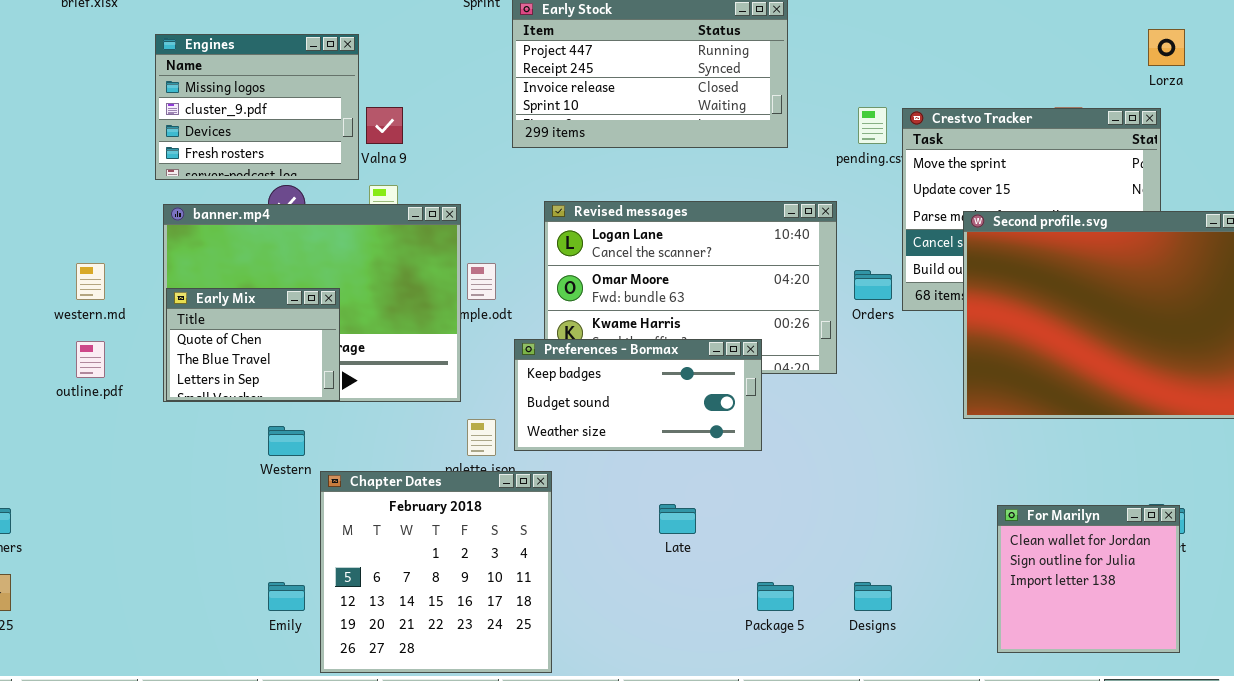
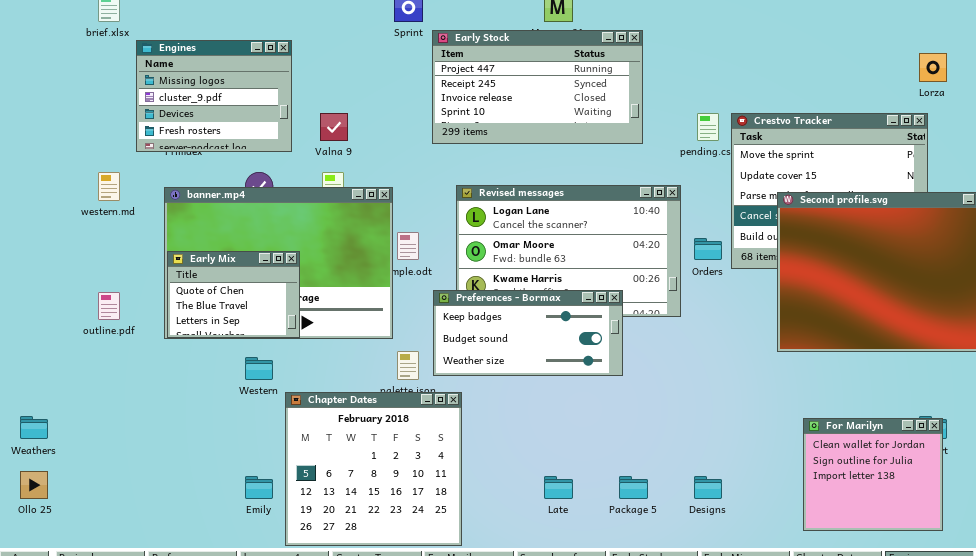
Engines: [155,34,359,180] -> [136,40,292,152], moved
western.md: [76,263,105,300] -> [98,172,120,201], moved
Late: [659,504,696,534] -> [544,476,573,499], moved

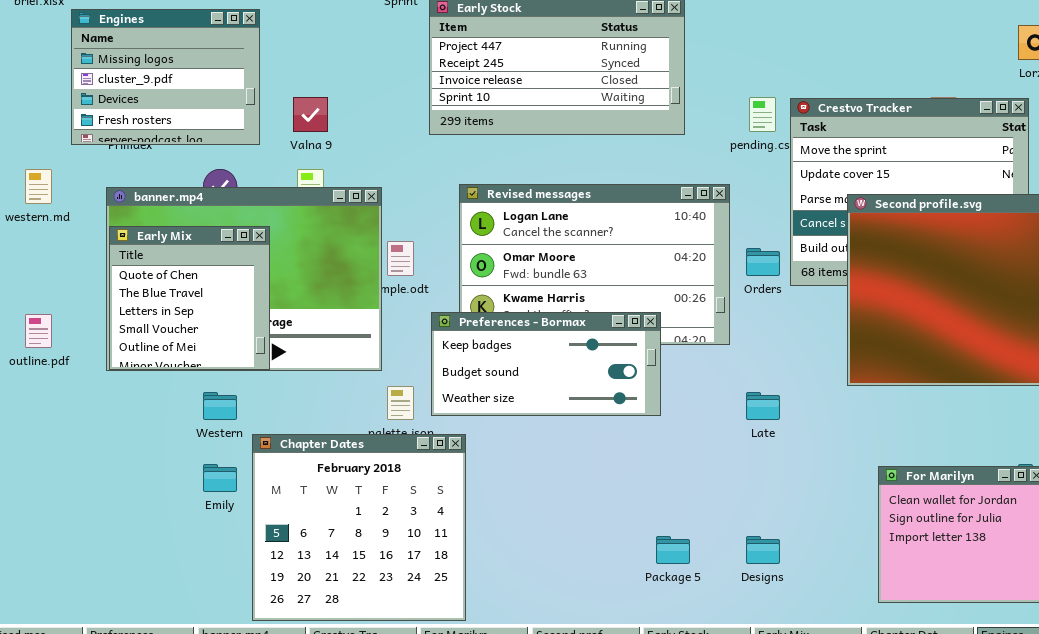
Early Mix: [167,251,300,338] -> [109,226,270,370], resized
Emily: [245,476,273,499] -> [203,464,237,492], moved
Late: [544,476,573,499] -> [746,392,780,420], moved

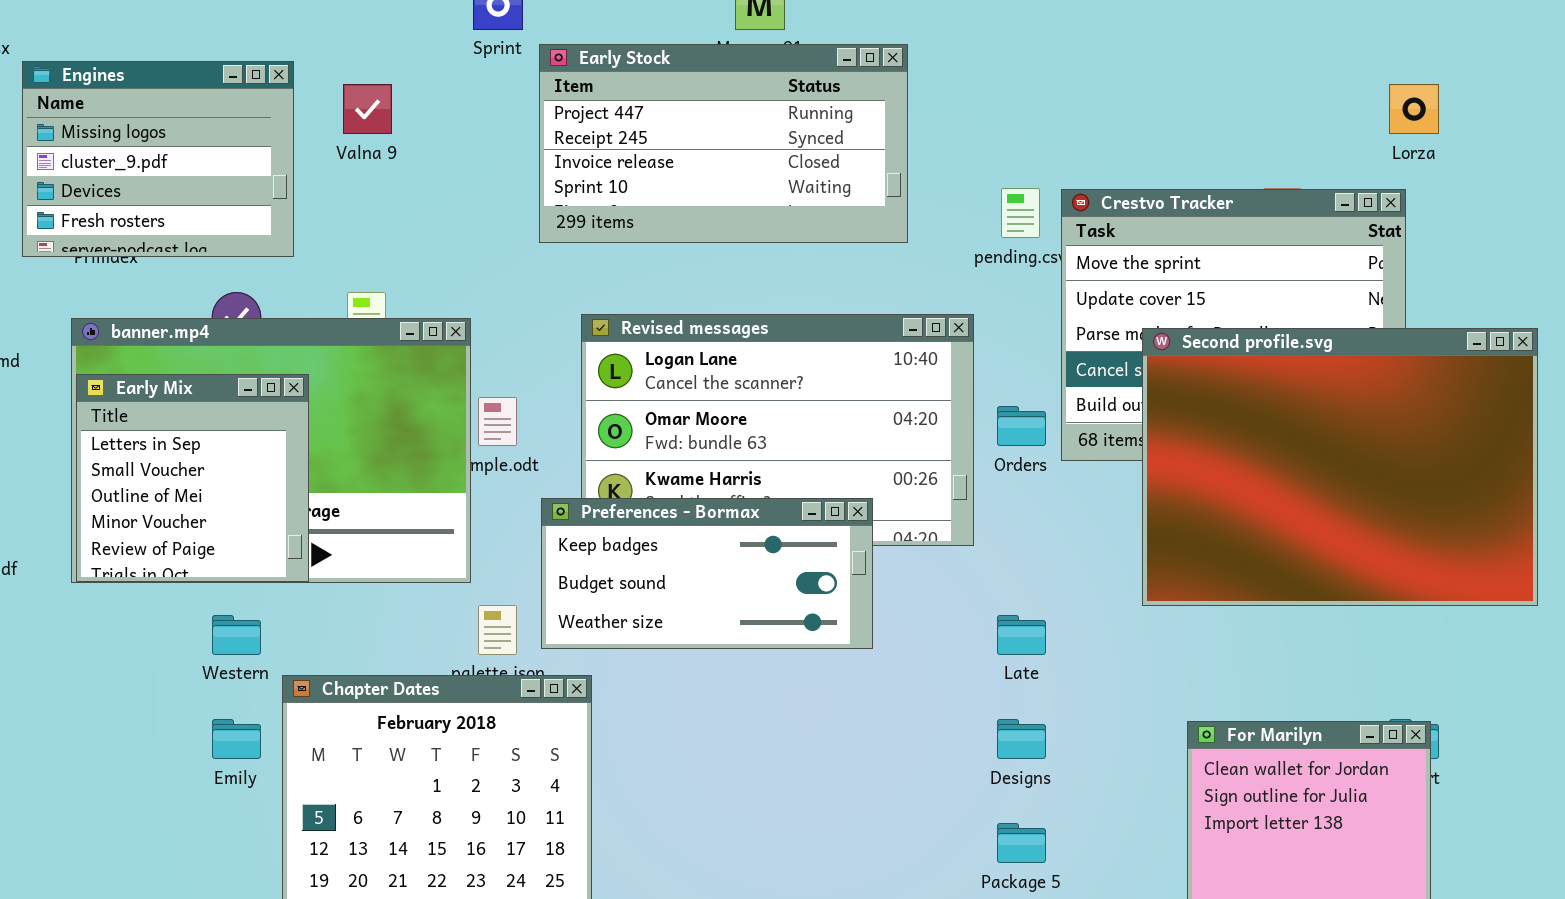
Valna 9: [293,97,328,132] -> [343,84,392,134], moved
Early Mix: [109,226,270,370] -> [76,374,309,582], scrolled down 2 rows
Package 5: [656,536,690,564] -> [997,823,1046,863], moved
Designs: [746,536,780,564] -> [997,719,1046,759], moved

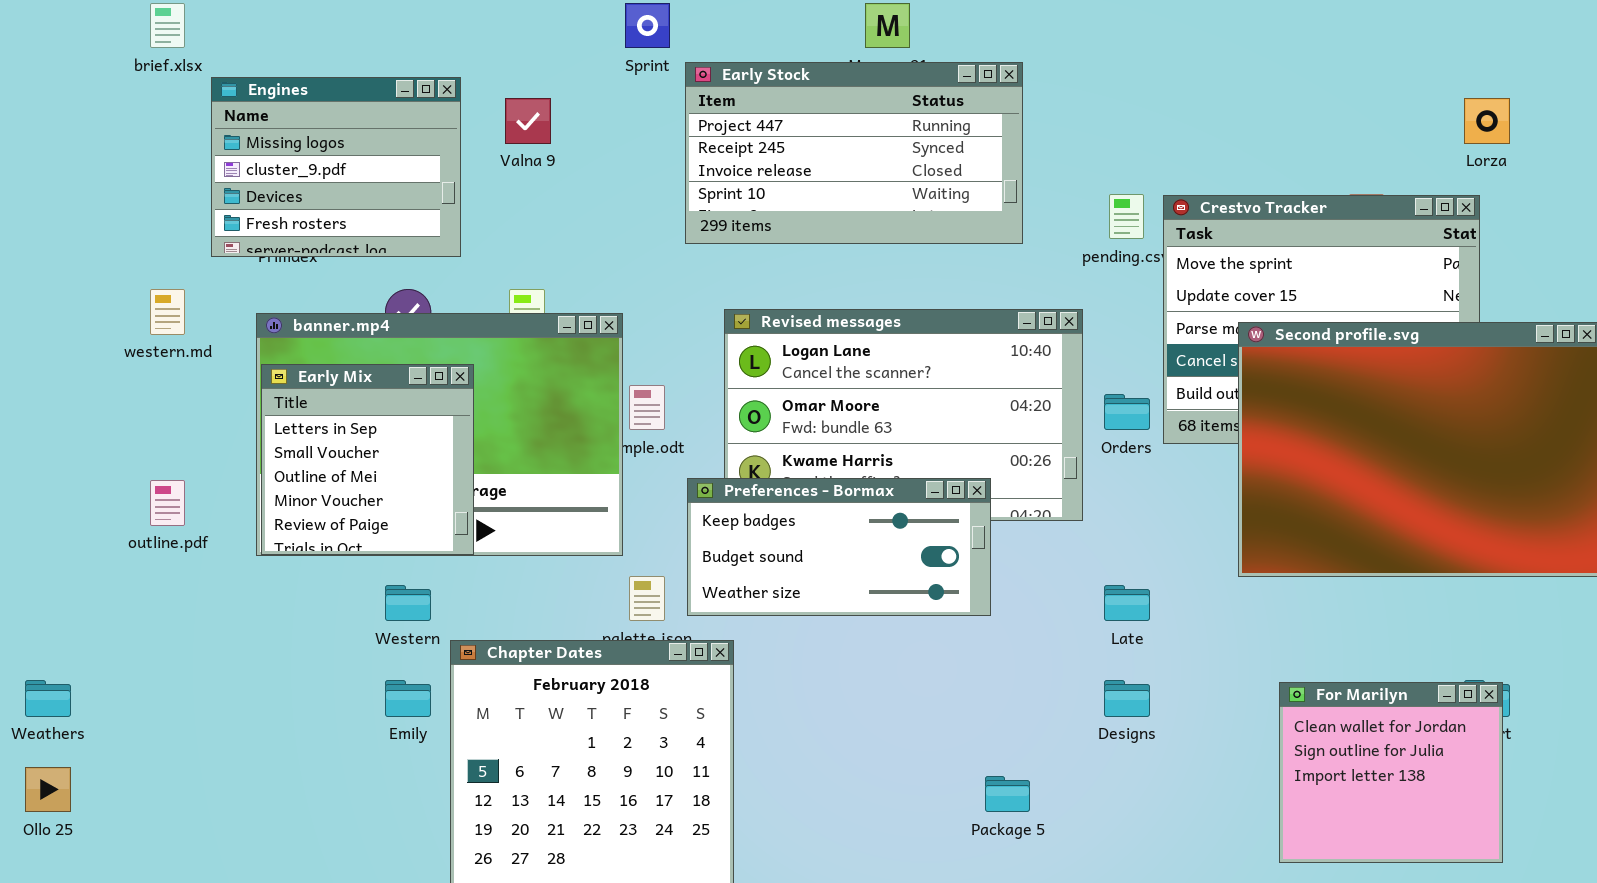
Package 5: [997,823,1046,863] -> [985,776,1030,812], moved

